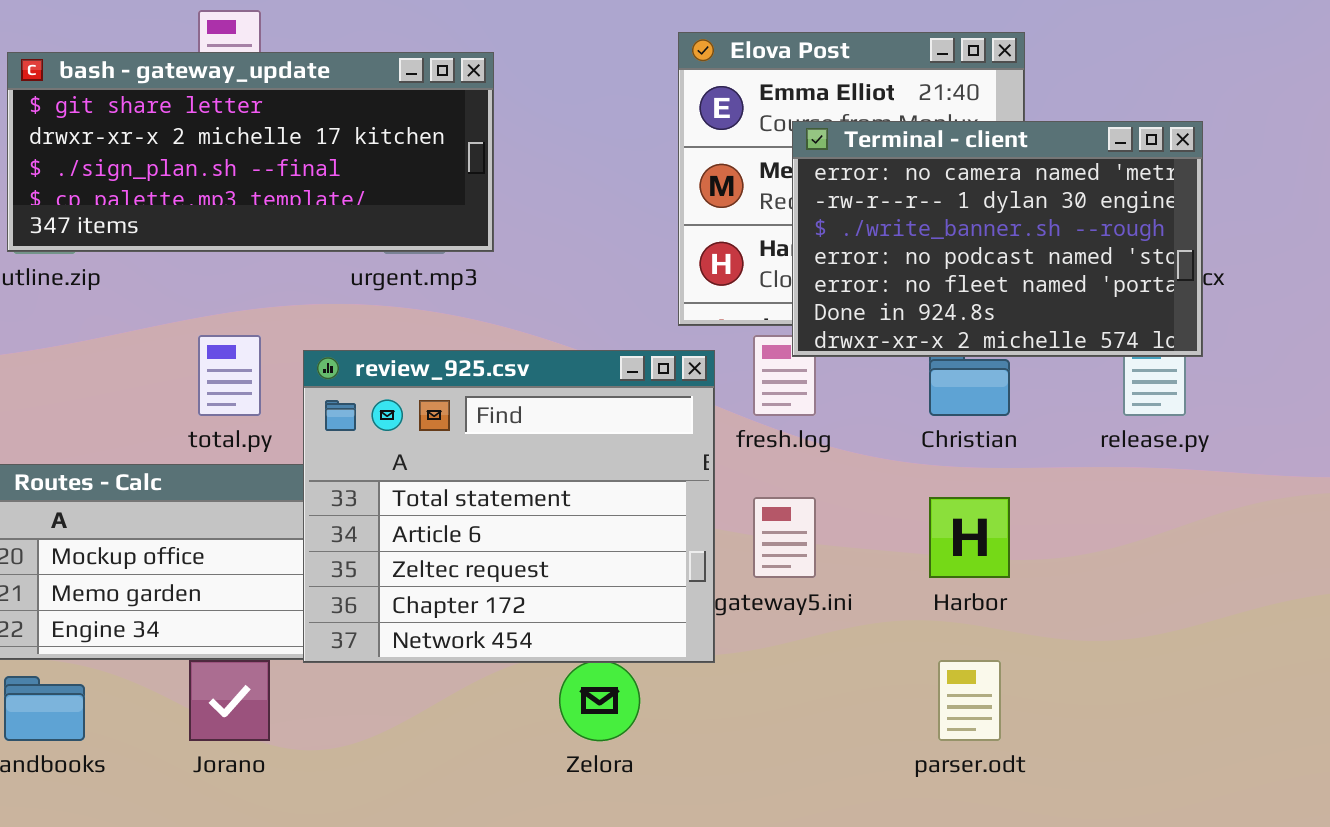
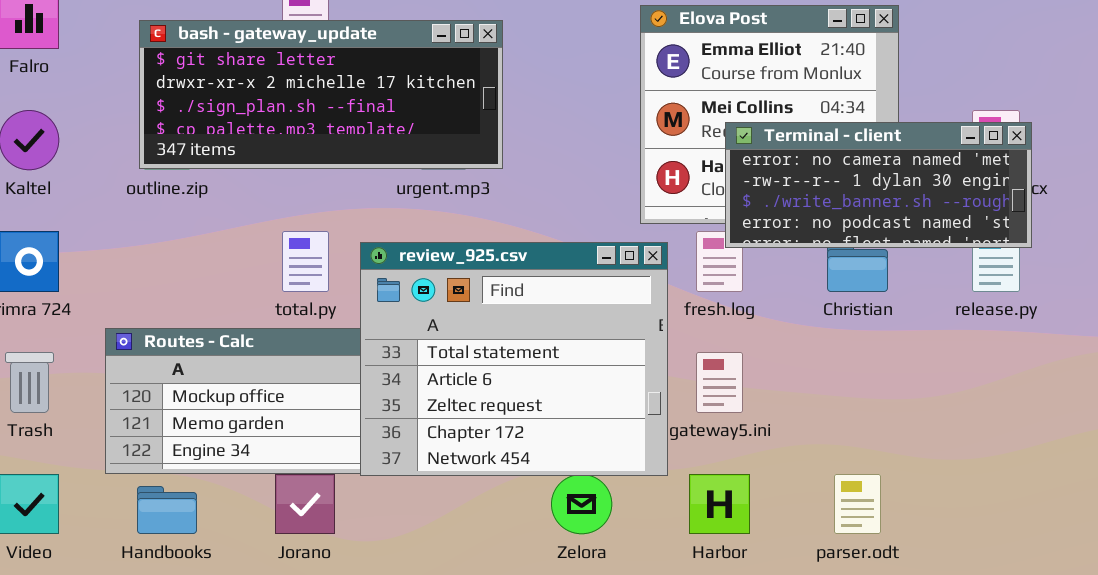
Terminal - client: [792,121,1203,357] -> [725,122,1032,248], resized
Harbor: [929,497,1010,578] -> [689,474,750,534], moved

